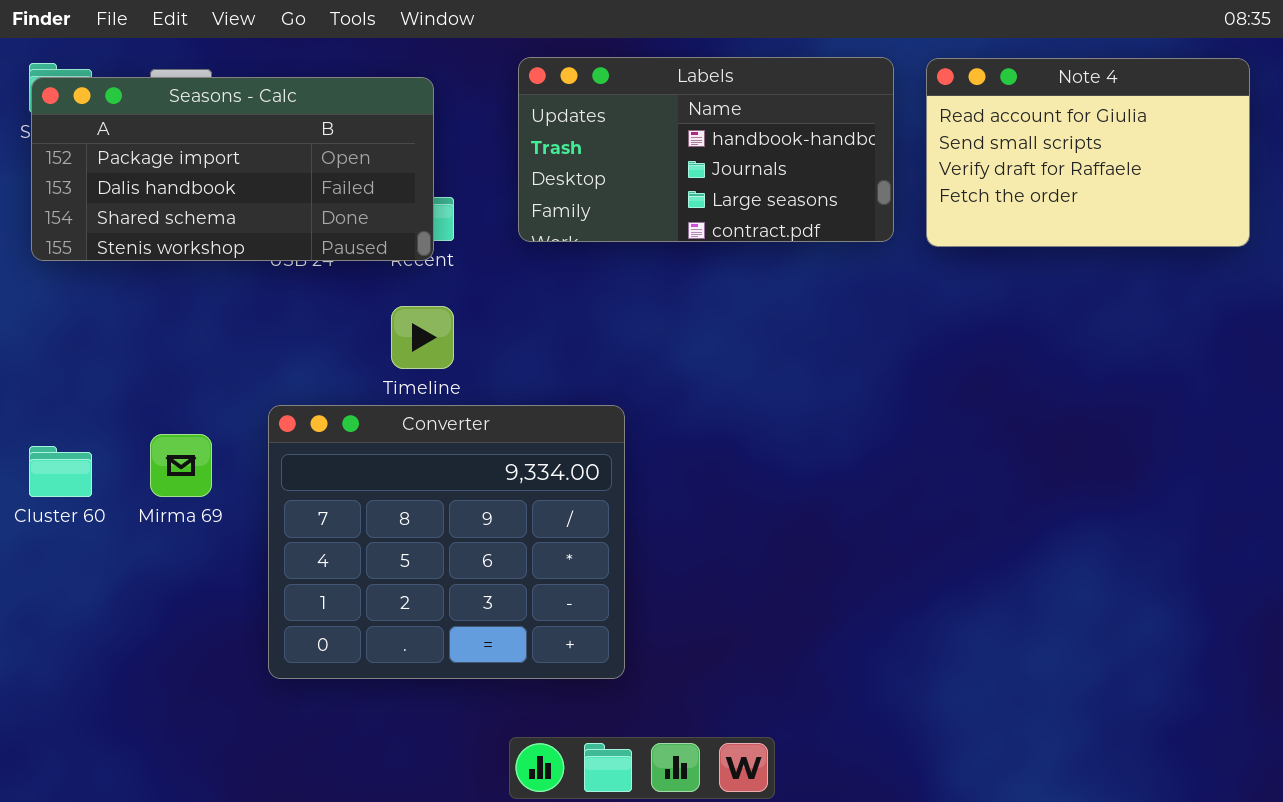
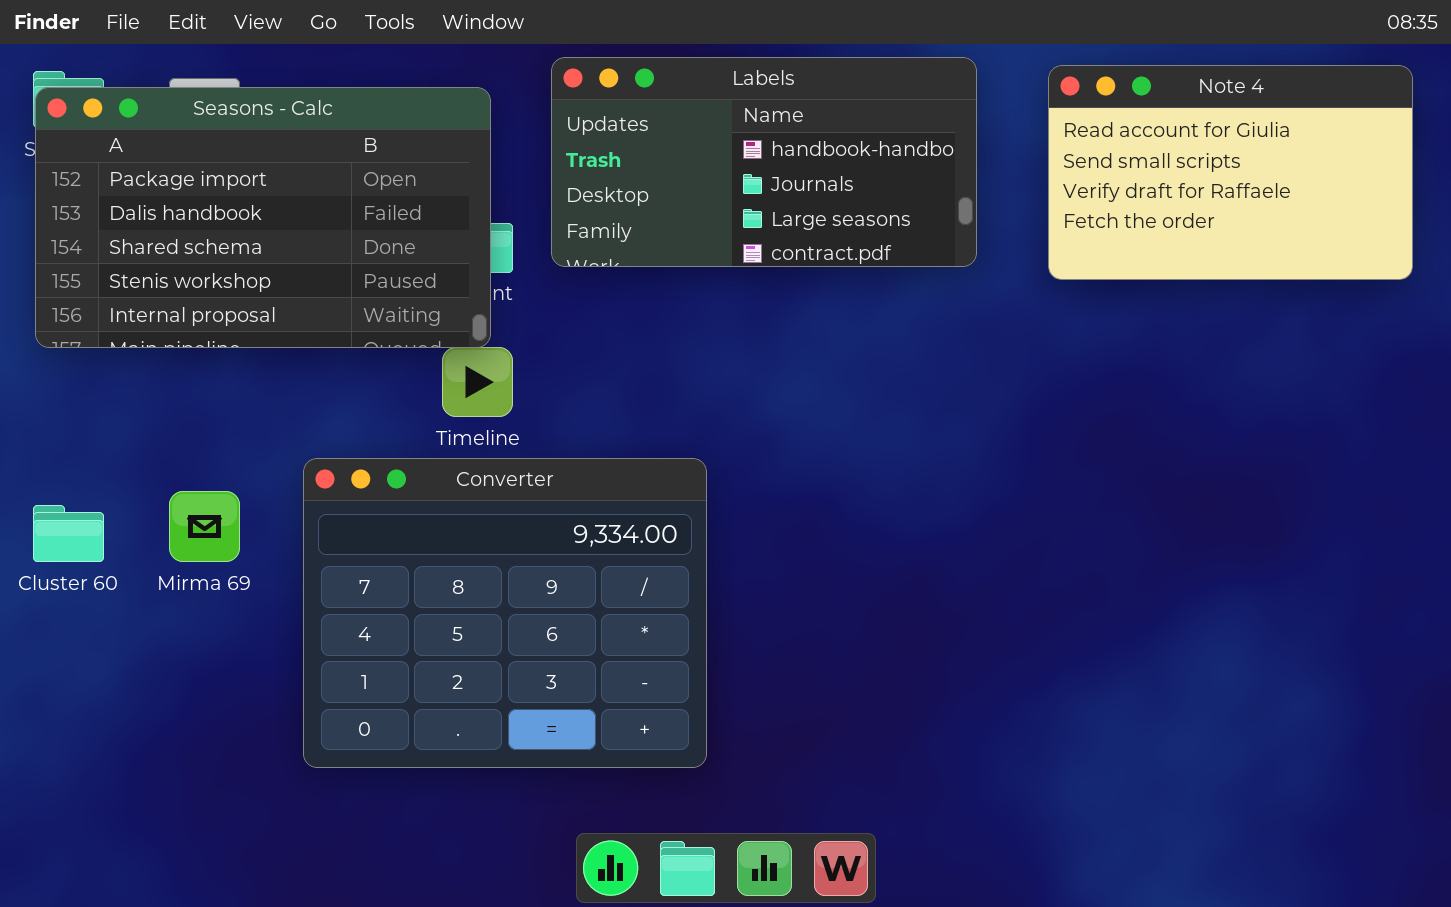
Labels: [518,57,894,242] -> [551,57,977,267], moved
Seasons - Calc: [31,77,434,261] -> [35,87,491,348], resized

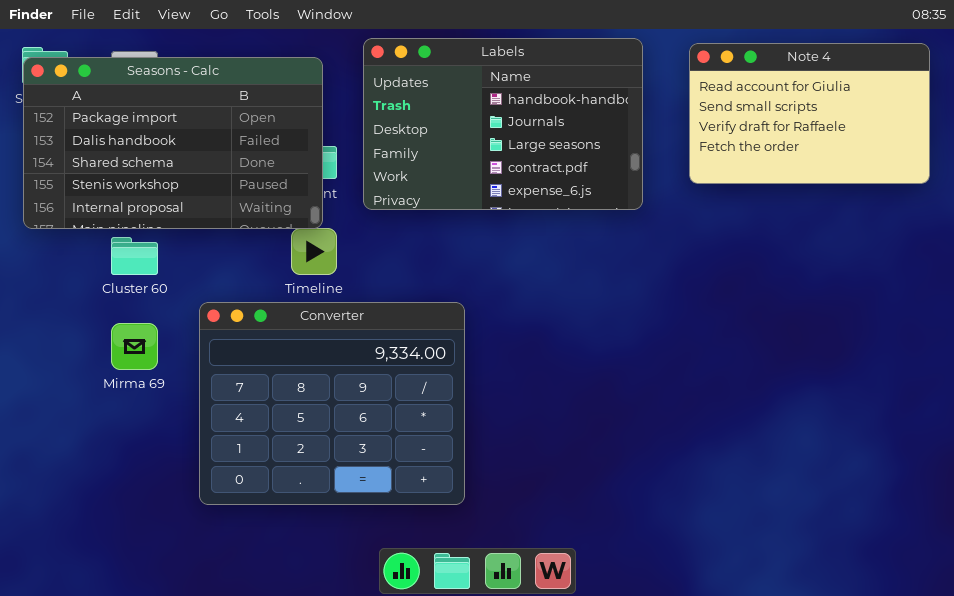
Labels: [551,57,977,267] -> [363,38,643,210], resized
Cluster 60: [33,505,104,562] -> [111,237,158,275], moved

